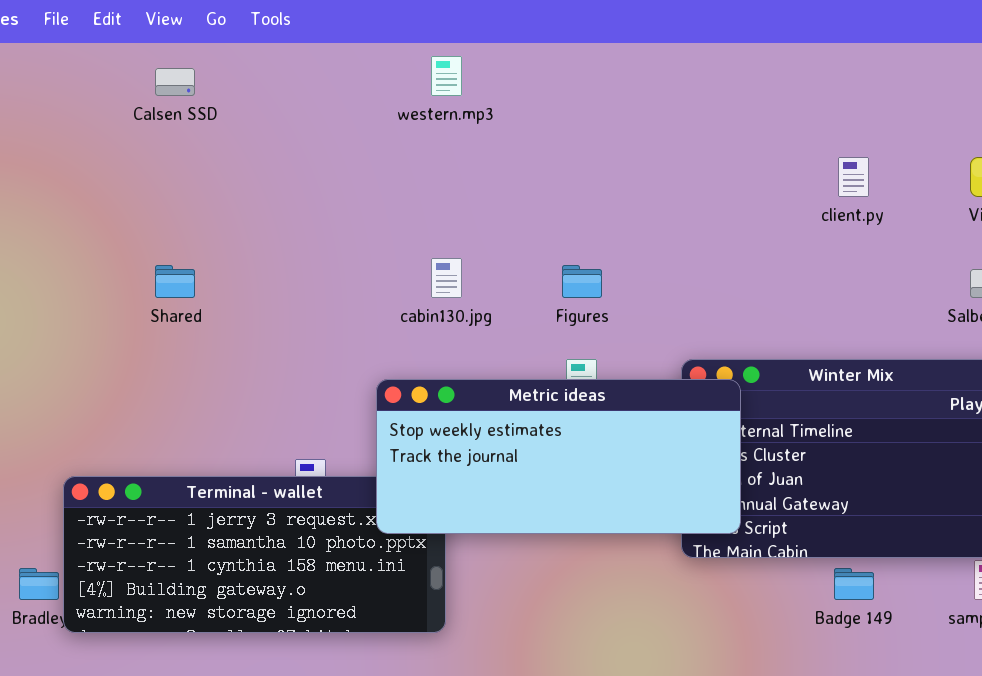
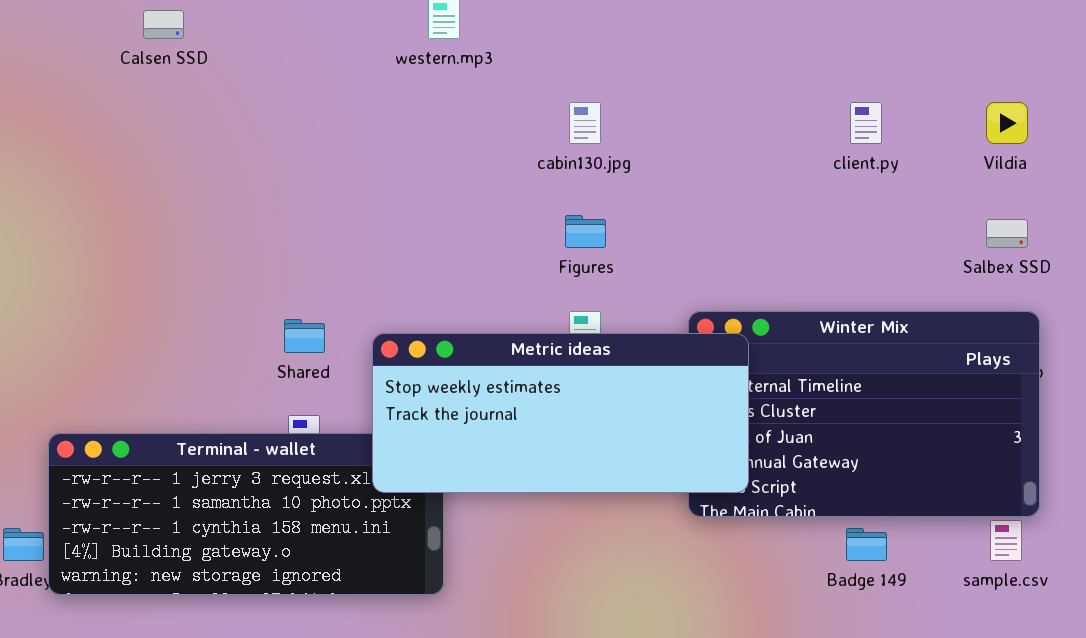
cabin130.jpg: [431,258,462,298] -> [569,102,601,144], moved
Shared: [155,265,195,298] -> [284,319,325,353], moved

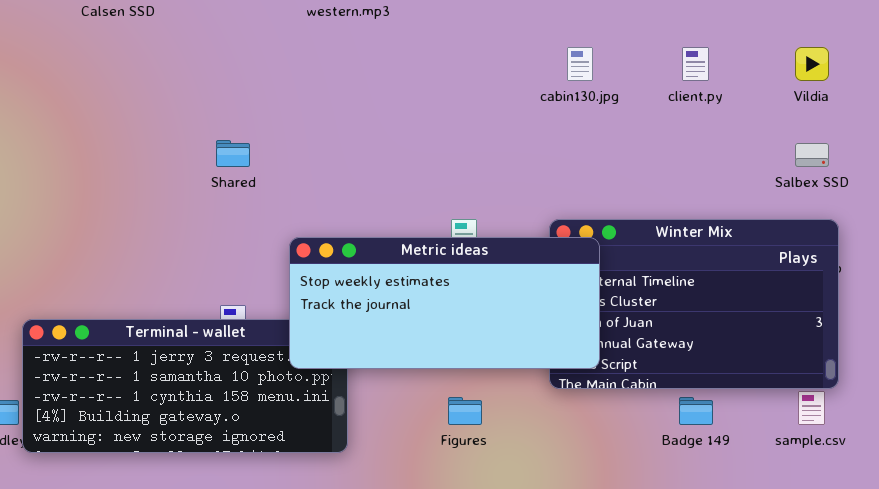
cabin130.jpg: [569,102,601,144] -> [567,47,593,81], moved
Figures: [565,215,606,248] -> [448,397,482,425], moved
Shared: [284,319,325,353] -> [216,140,250,167], moved

